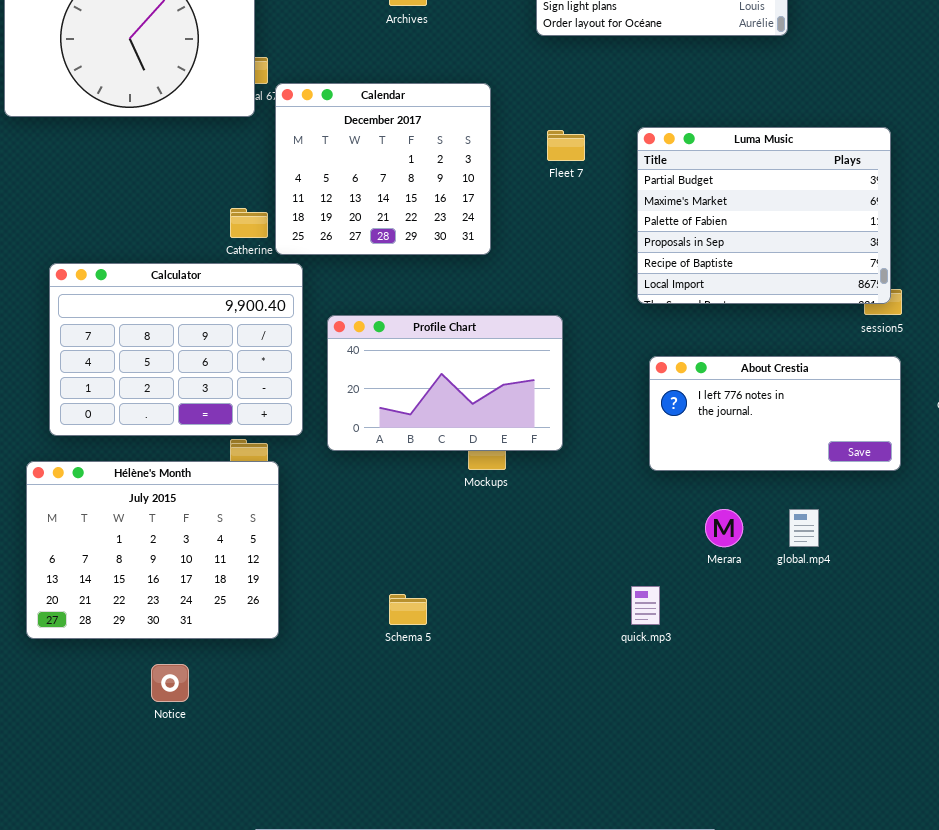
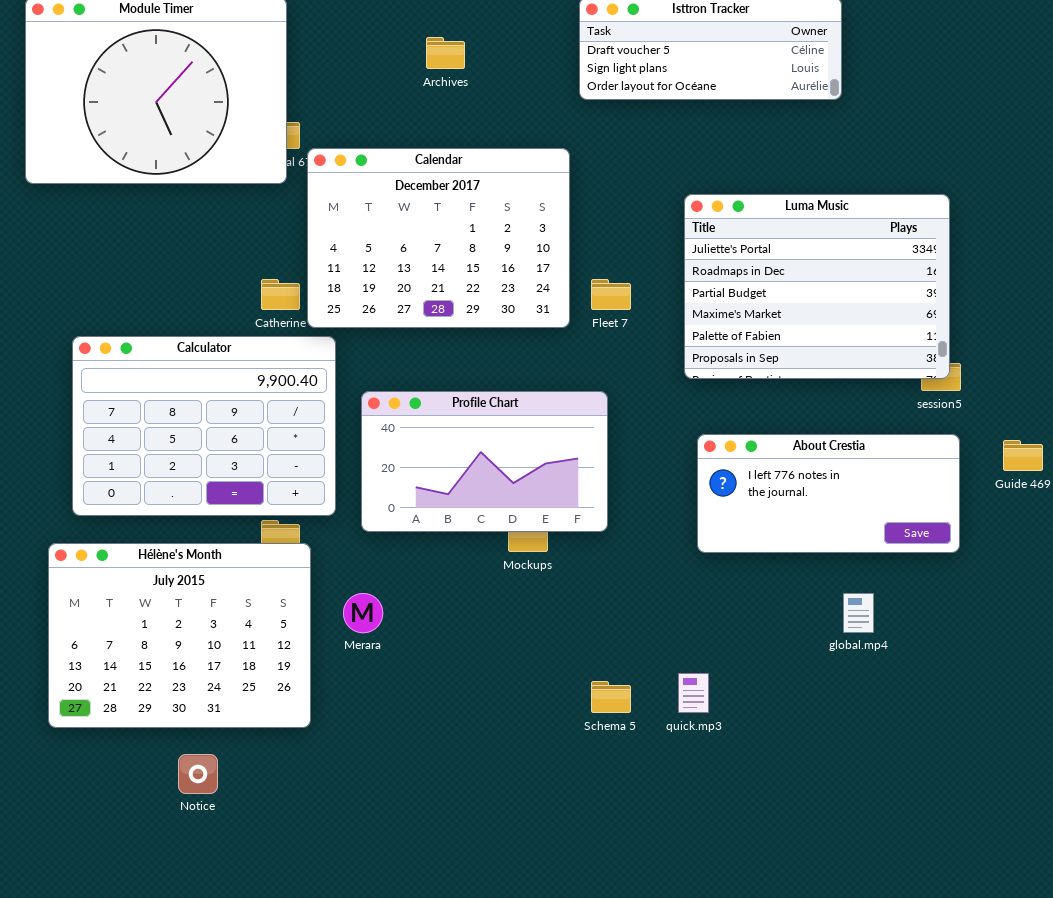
Calendar: [275,83,491,255] -> [307,148,570,328], resized
Luma Music: [637,127,891,304] -> [684,194,950,379], scrolled up 2 rows
Fleet 7: [547,130,585,161] -> [591,279,631,310], moved
Merara: [705,509,743,547] -> [343,593,383,633], moved
Schema 5: [389,594,427,625] -> [591,681,631,713], moved

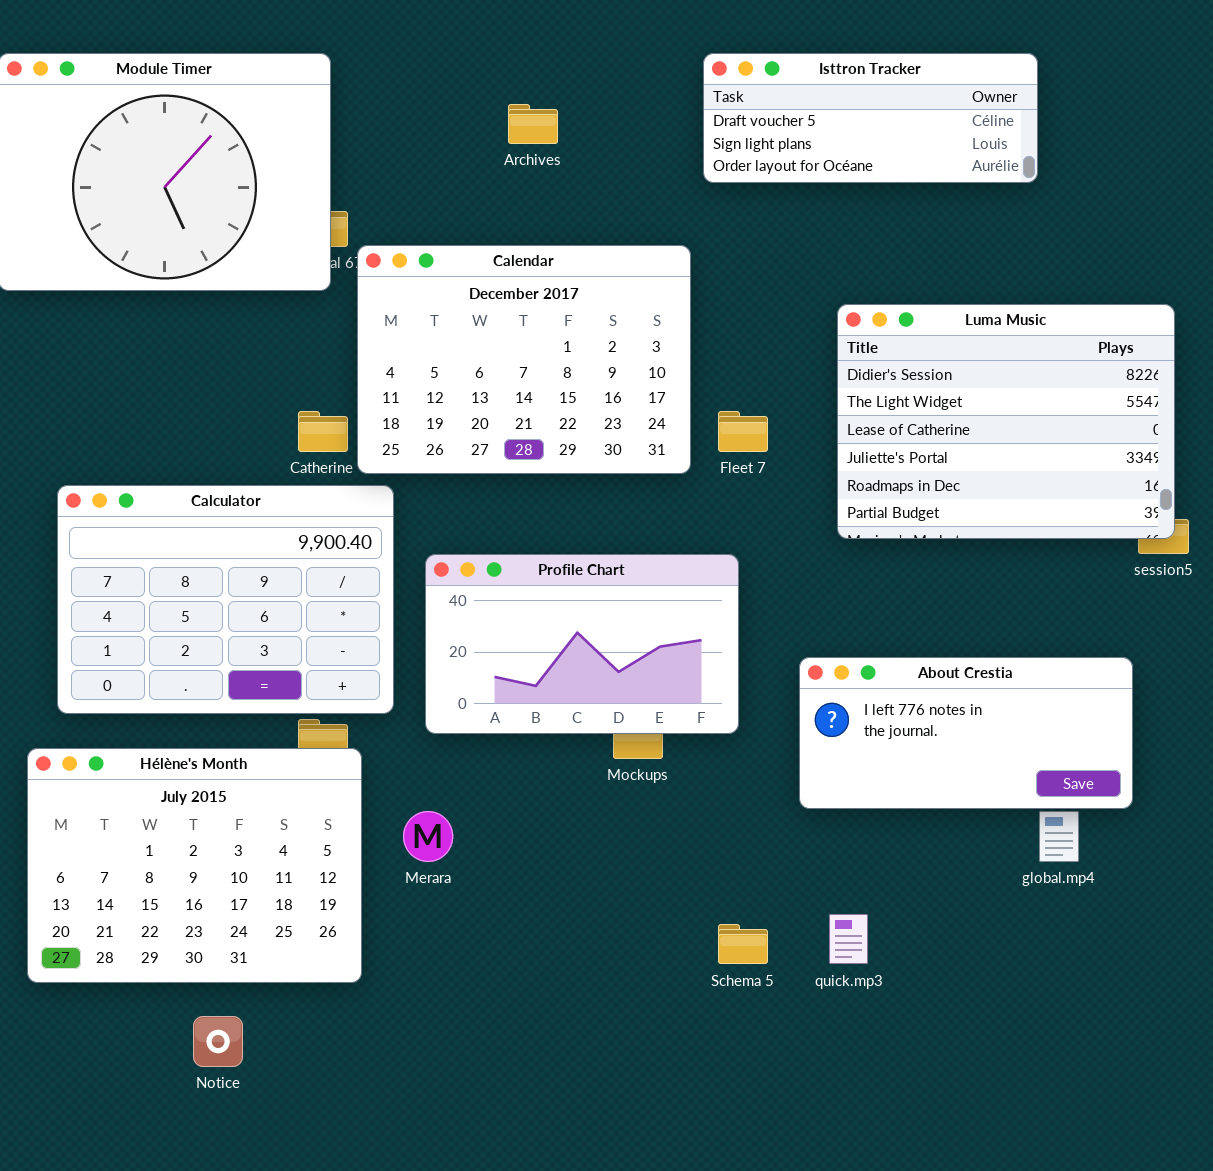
Luma Music: [684,194,950,379] -> [837,304,1175,539], scrolled up 3 rows
About Crestia: [697,434,960,553] -> [799,657,1133,809], moved

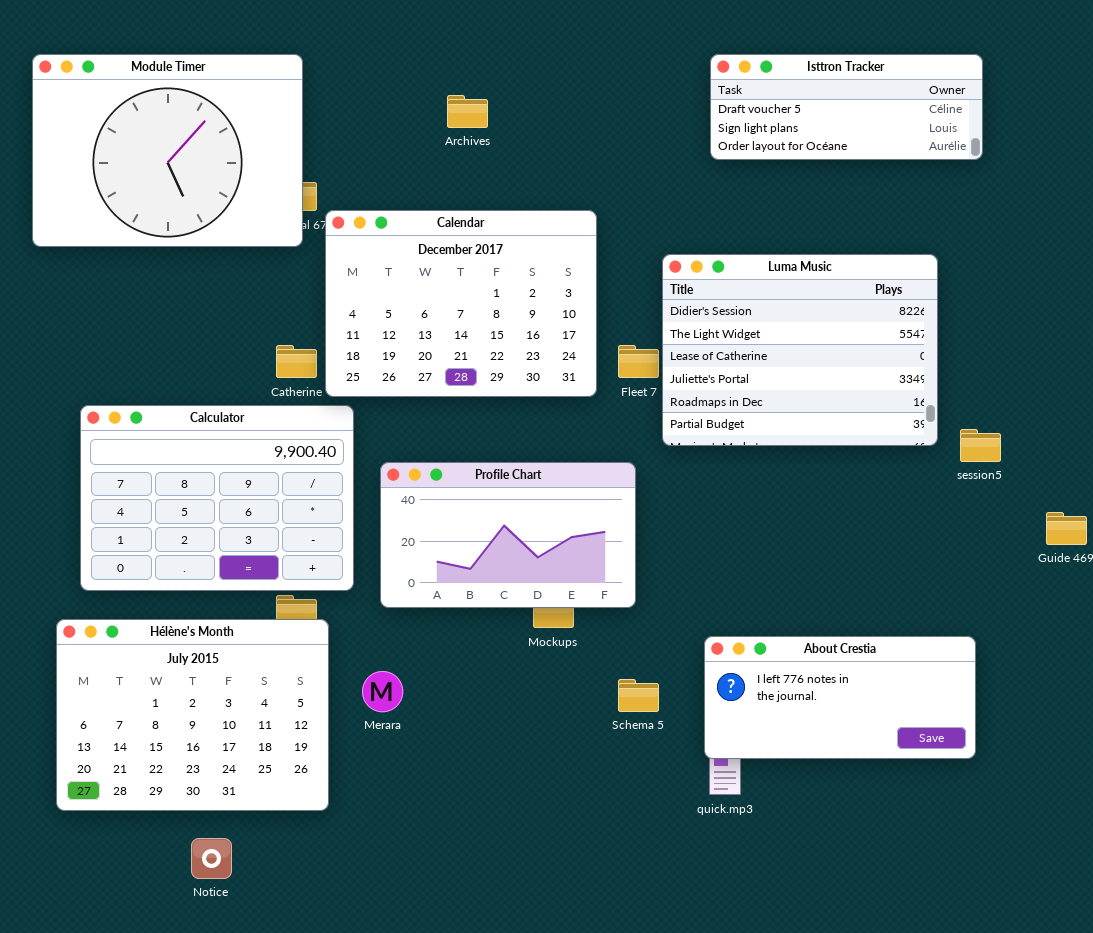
Isttron Tracker: [703,53,1038,183] -> [710,54,983,160], moved
Luma Music: [837,304,1175,539] -> [662,254,938,446], moved
About Crestia: [799,657,1133,809] -> [704,636,976,759], moved
Schema 5: [718,924,768,964] -> [618,679,659,712], moved

